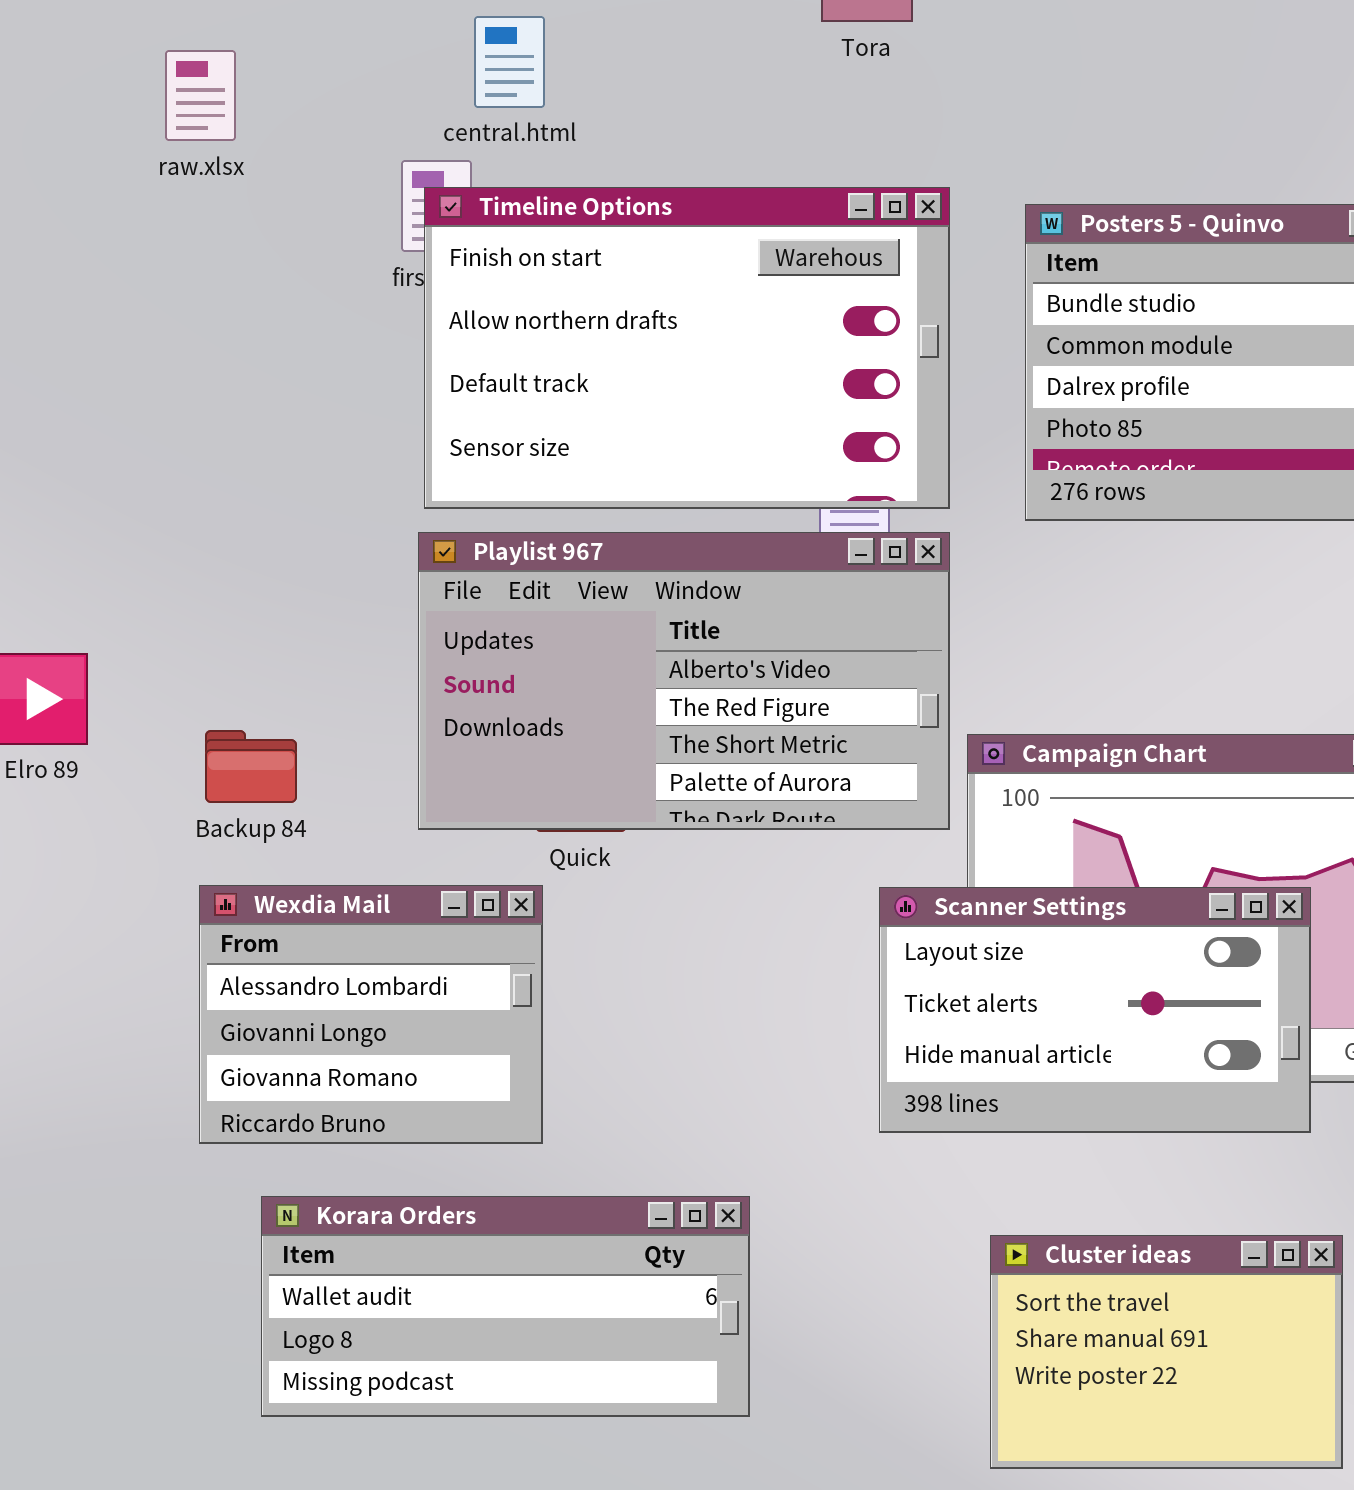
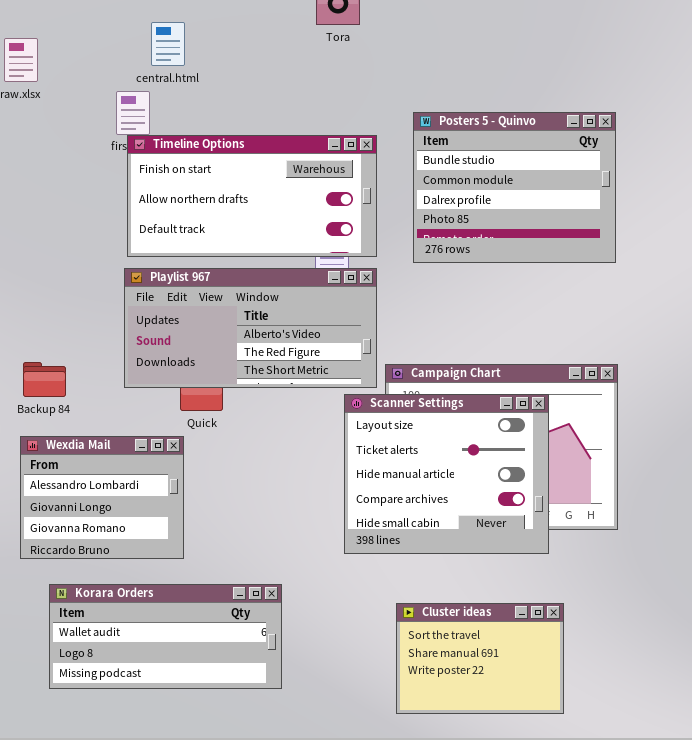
Timeline Options: [424,187,950,509] -> [127,135,377,257], resized
Playlist 967: [418,532,950,830] -> [124,268,377,388], resized
Scanner Settings: [879,887,1311,1133] -> [344,394,549,554], resized

